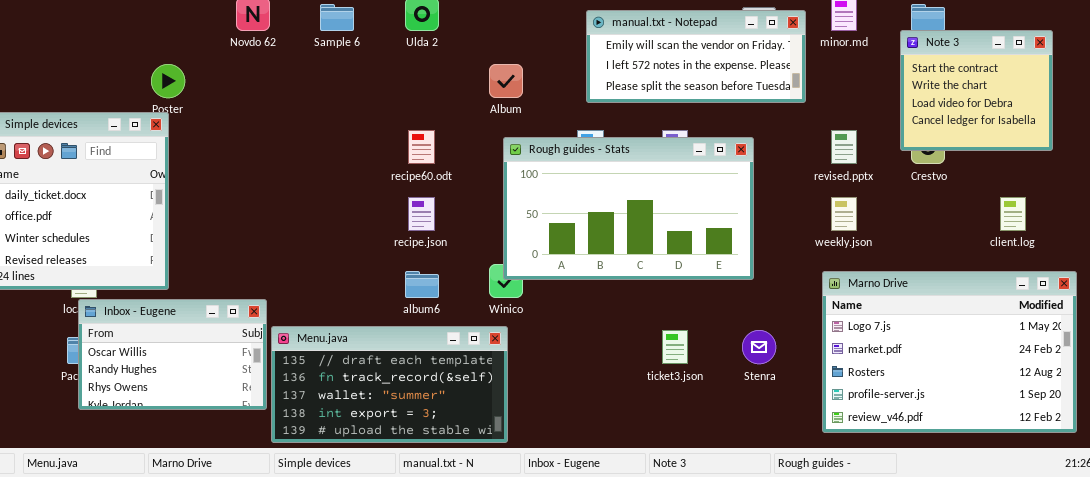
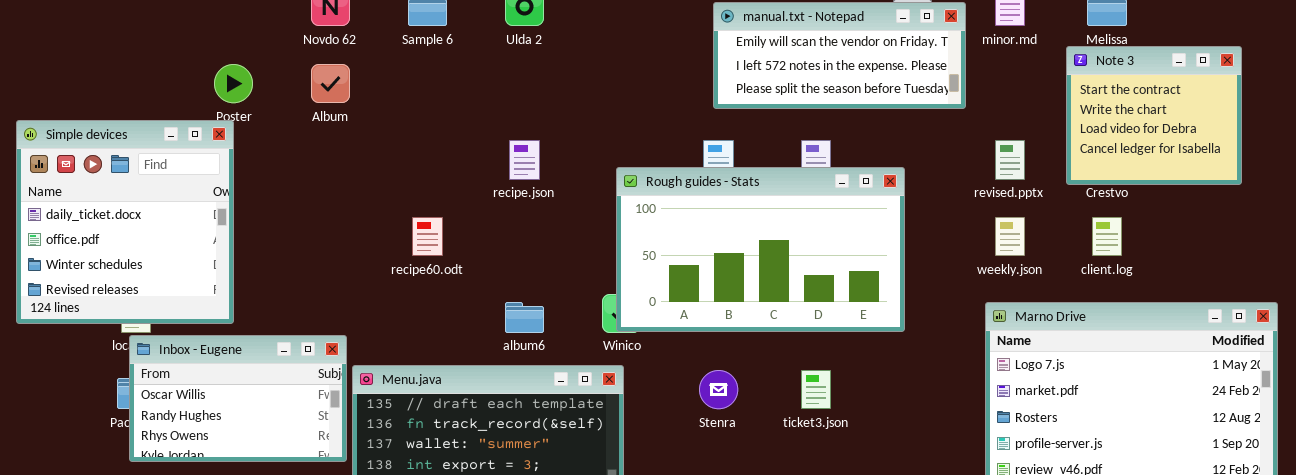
Note 3: [900,30,1053,151] -> [1066,46,1242,185], moved
Album: [489,64,523,98] -> [311,64,350,103], moved
recipe60.odt: [408,130,435,164] -> [412,217,443,256], moved
Rough guides - Stats: [503,137,754,280] -> [616,167,905,332], moved
recipe.json: [408,197,435,231] -> [509,140,540,180], moved
client.log: [1000,197,1026,231] -> [1092,217,1122,256], moved
Stenra: [742,330,776,364] -> [699,370,738,409], moved

